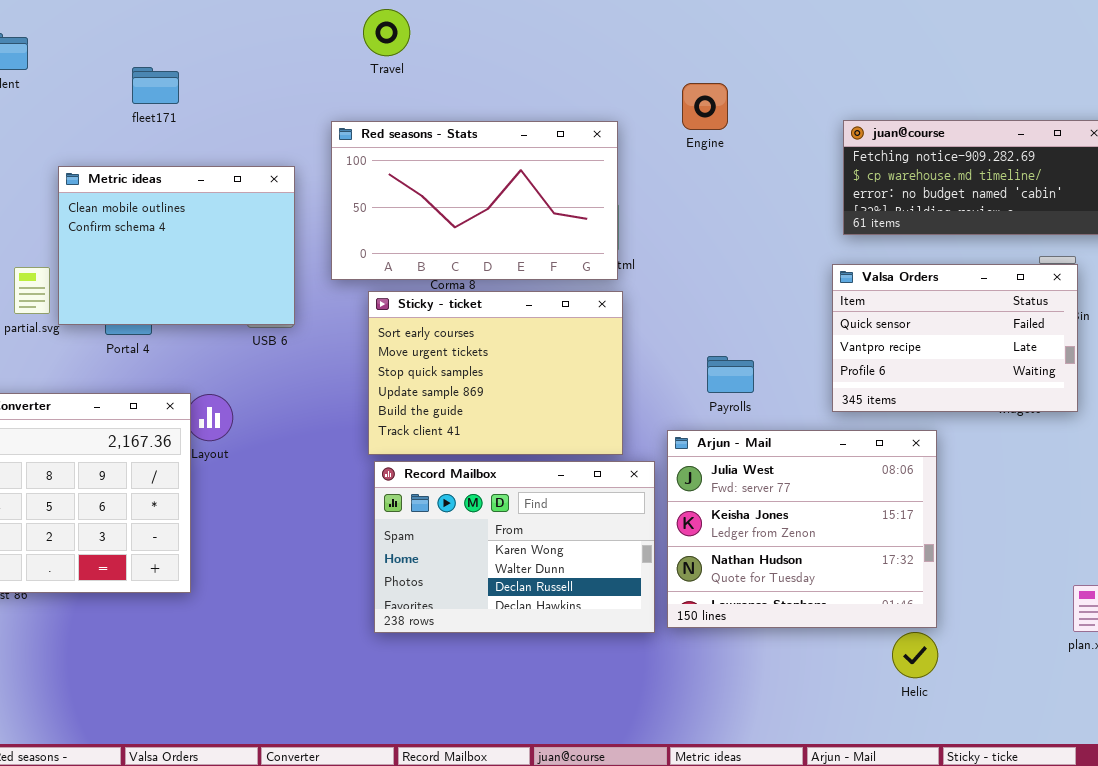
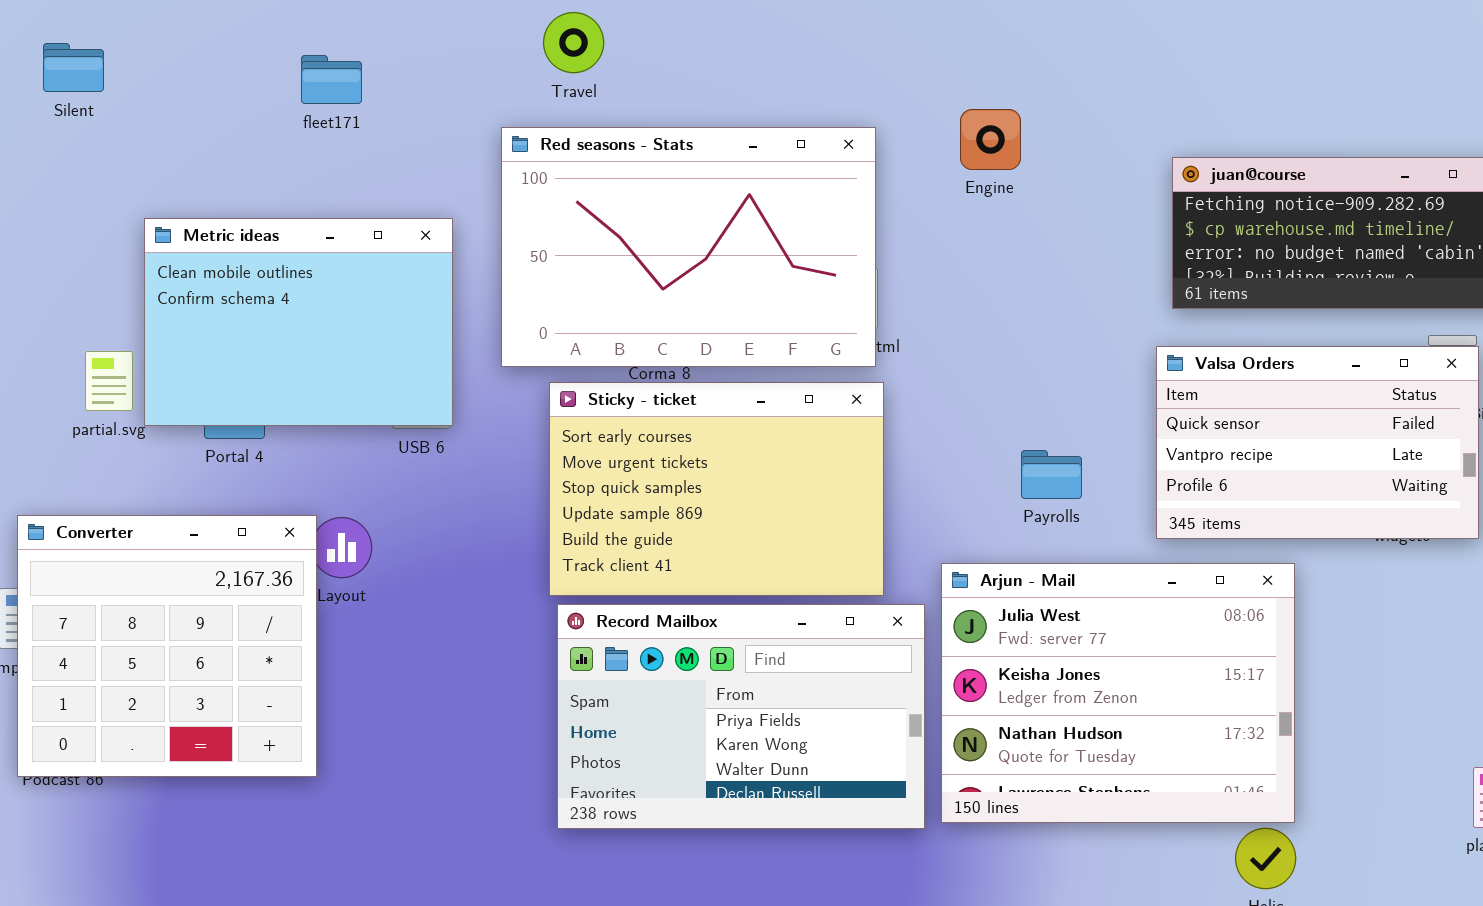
fleet171: [132,67,179,104] -> [301,55,362,104], moved
Red seasons - Stats: [331,121,618,280] -> [501,127,876,367], resized
Payrolls: [707,356,754,393] -> [1021,450,1082,499], moved
Record Mailbox: [374,461,655,633] -> [557,604,925,829], scrolled up 1 row

